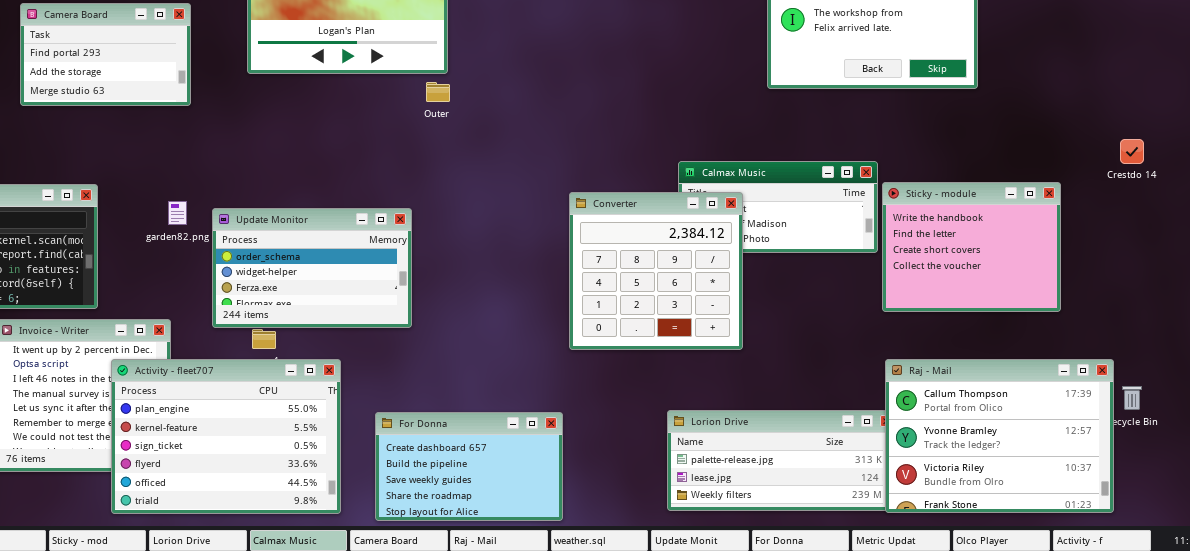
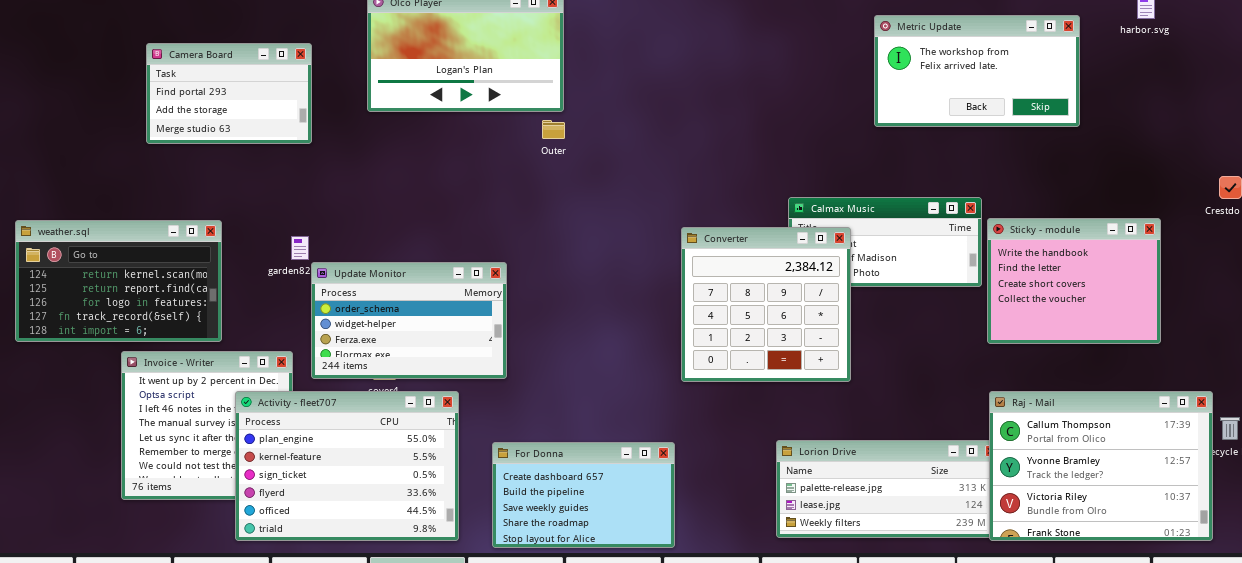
Update Monitor: [212,208,412,328] -> [311,262,507,379], moved

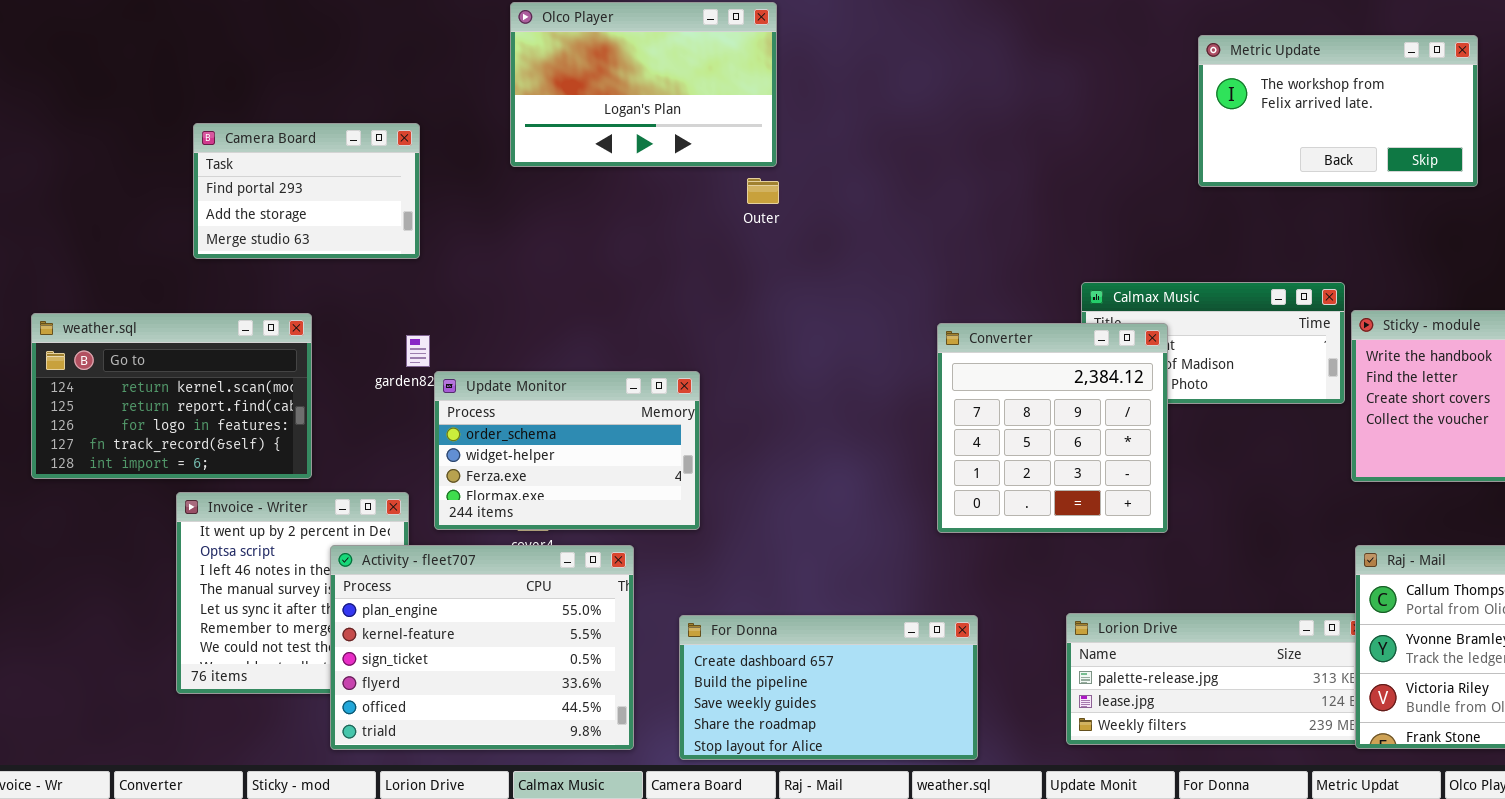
Camera Board: [146,43,312,144] -> [193,123,420,259], moved
For Donna: [492,442,675,548] -> [679,615,978,760], resized

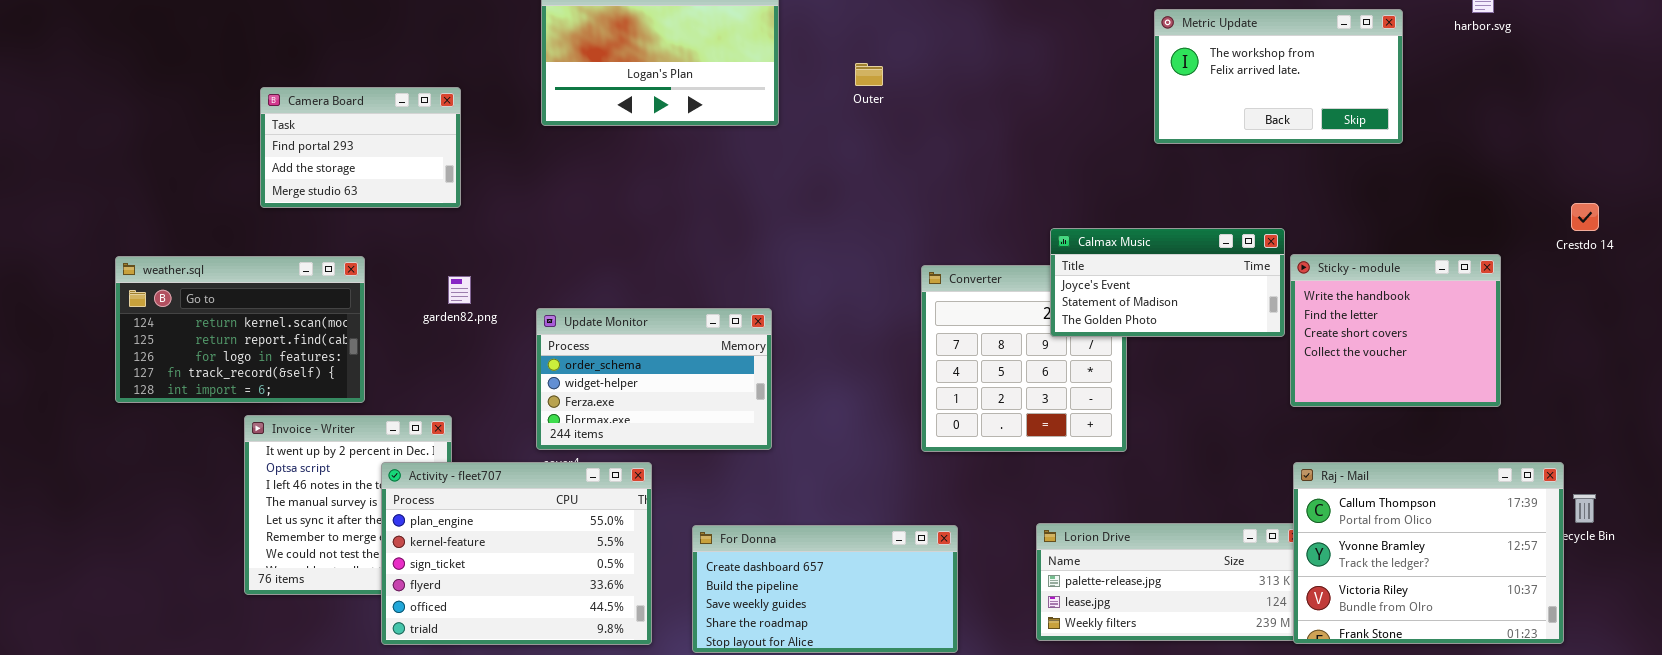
Outer: [747,178,779,204] -> [855,63,883,86], moved
Calmax Music: [1081,282,1345,404] -> [1050,228,1285,337], raised
Update Monitor: [434,371,700,530] -> [536,308,772,450], moved

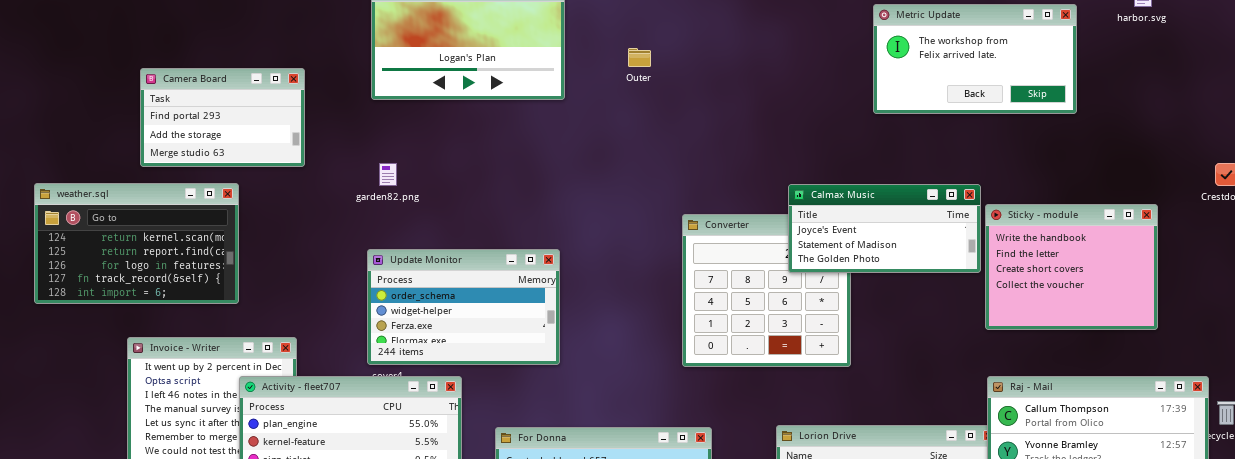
weather.sql: [115,256,365,403] -> [34,183,239,304], moved
garden82.png: [448,276,471,304] -> [379,163,397,186], moved

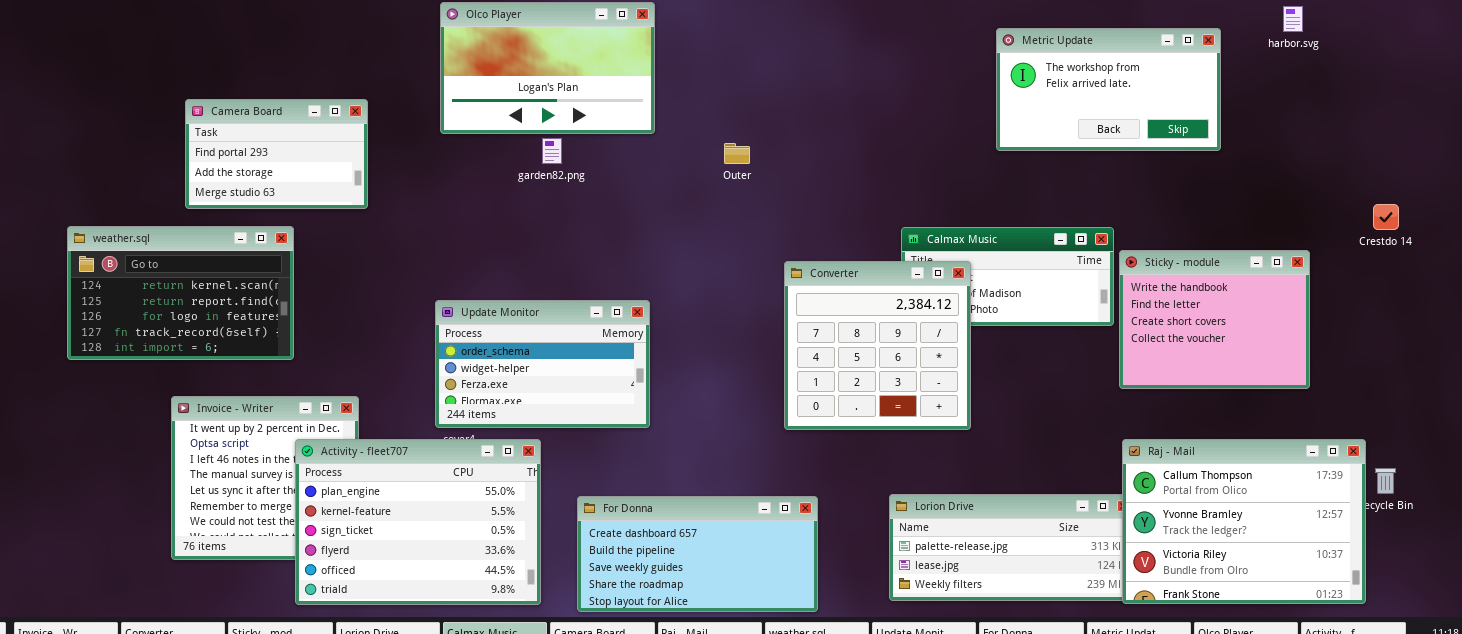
Outer: [628,48,651,67] -> [724,143,750,164], moved
garden82.png: [379,163,397,186] -> [542,138,562,164], moved
Converter: [682,214,851,367] -> [784,261,971,430], raised

